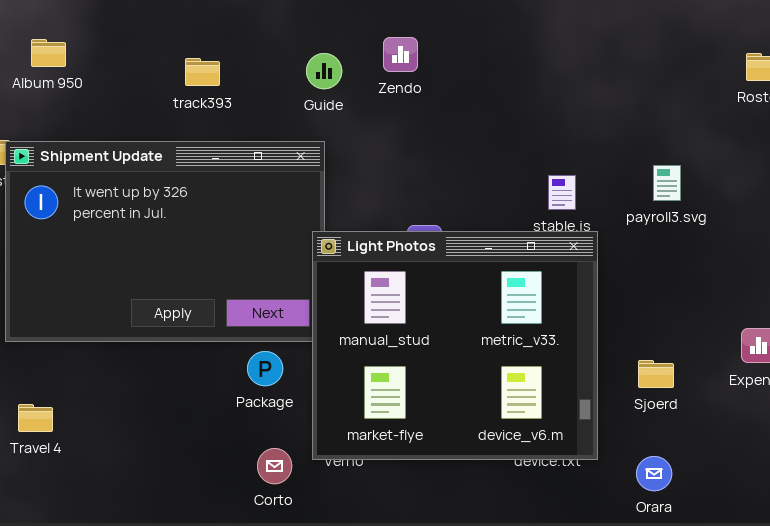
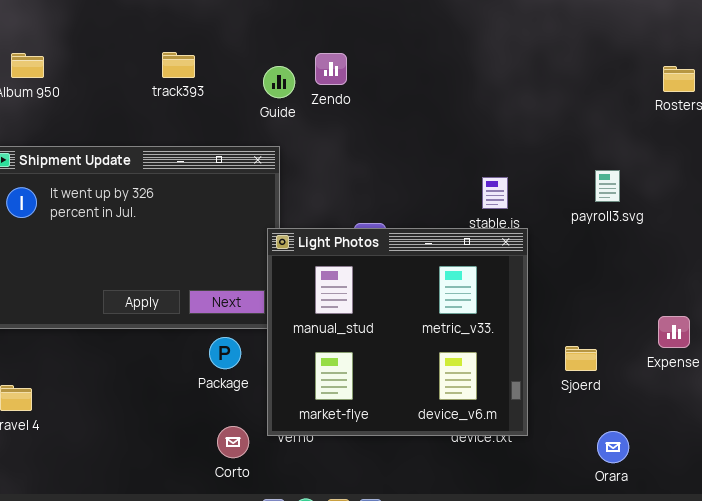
Zendo: [383,37,418,72] -> [315,53,347,85], moved
track393: [185,58,220,86] -> [162,52,195,78], moved
payroll3.svg: [653,165,681,201] -> [595,170,620,202], moved
Orara: [636,456,672,491] -> [597,431,629,463], moved

